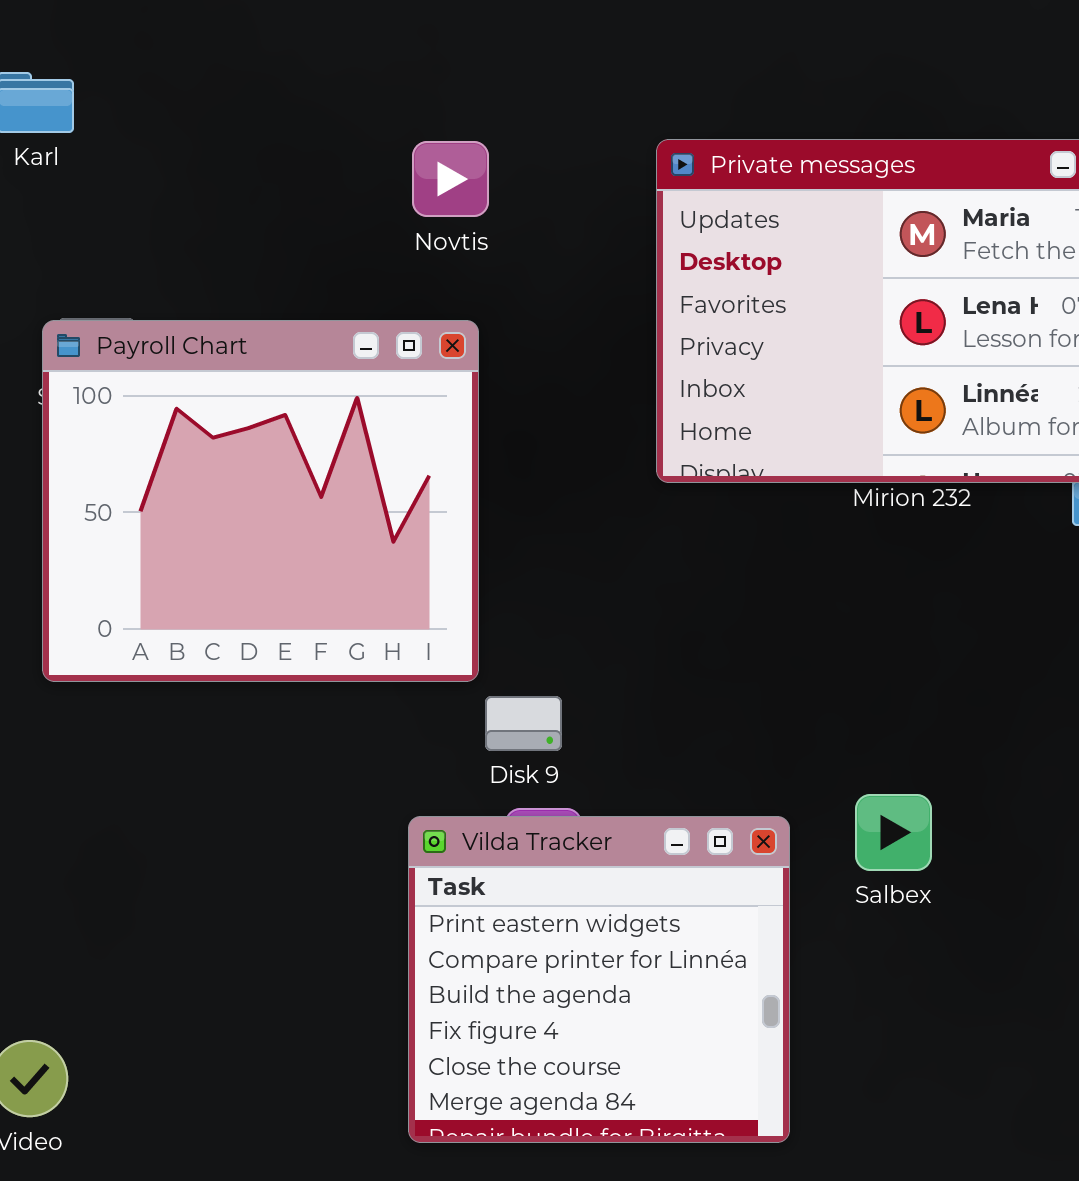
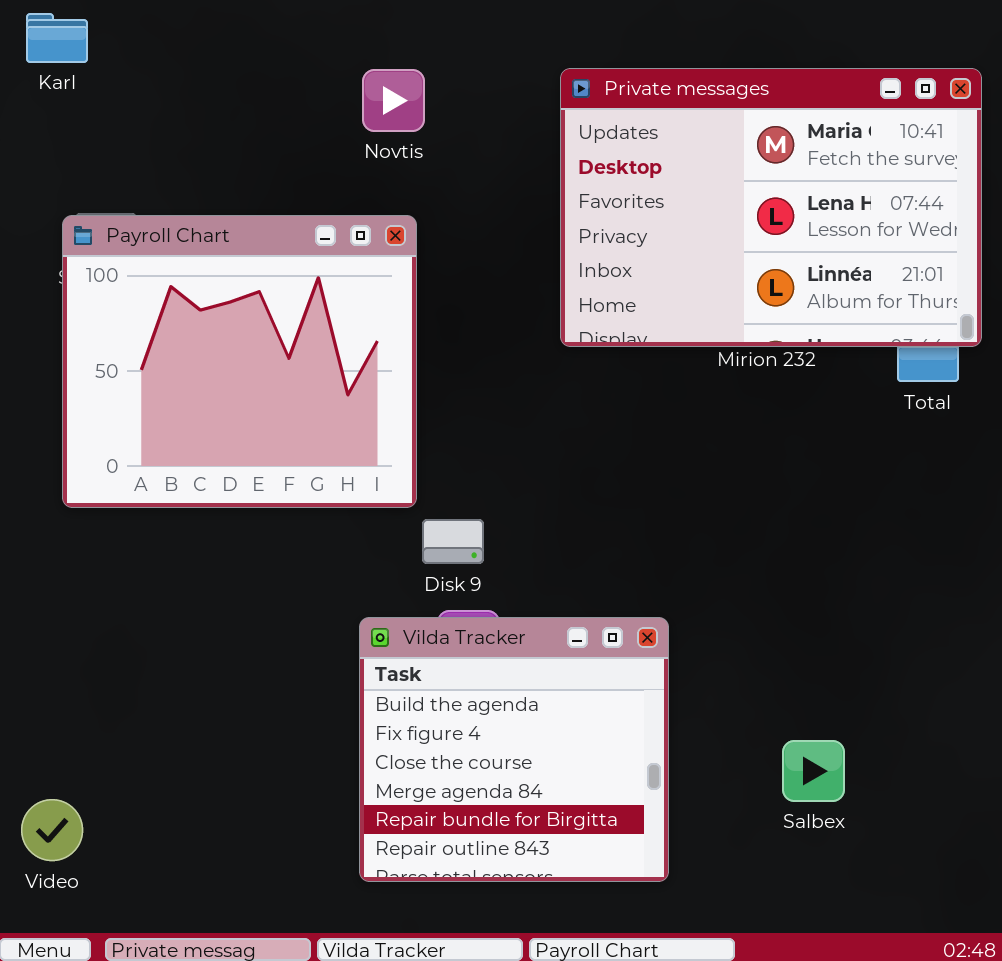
Salbex: [855,794,932,871] -> [782,740,845,802], moved
Vilda Tracker: [408,816,790,1143] -> [359,617,669,882], scrolled down 2 rows

